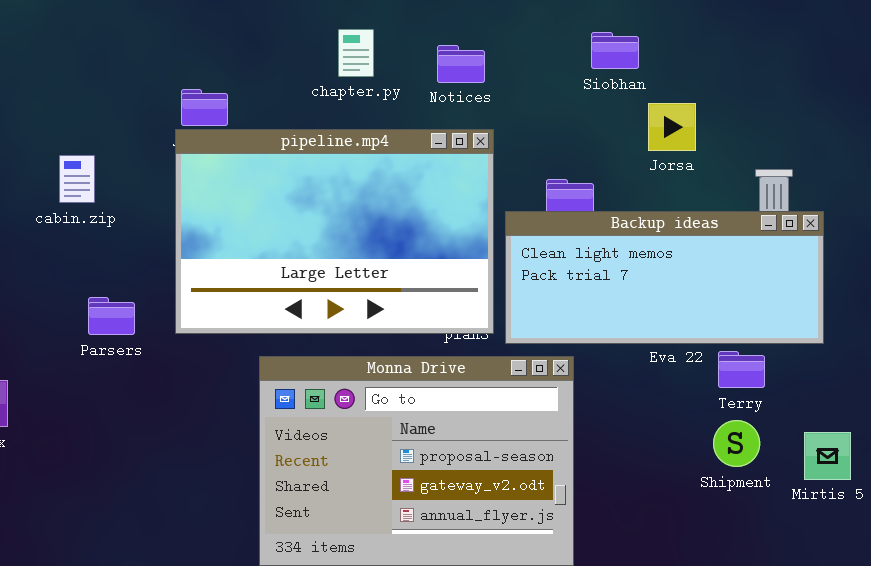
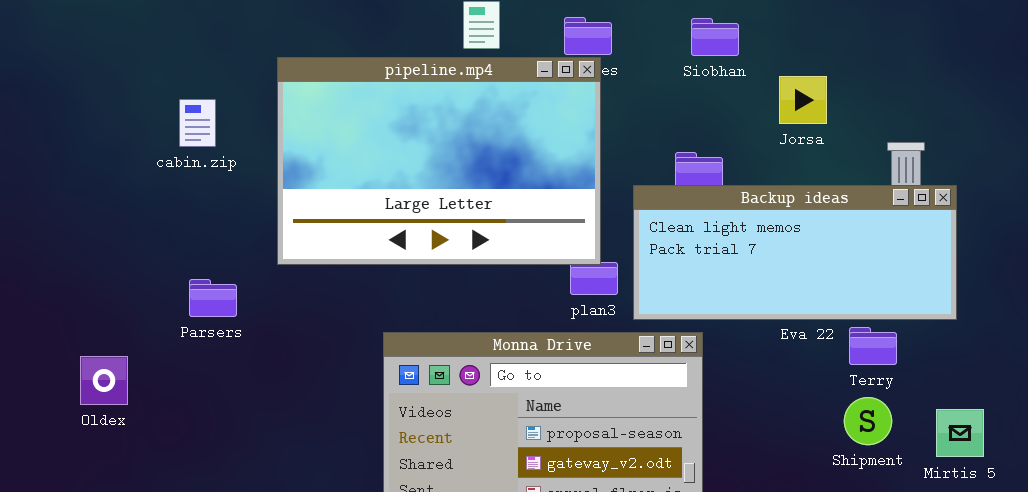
Siobhan: [591,32,639,69] -> [691,18,739,56], moved
pipeline.mp4: [175,129,494,334] -> [277,57,601,265], moved
cabin.zip: [59,155,95,203] -> [179,99,216,147], moved
Parsers: [88,297,135,335] -> [189,279,237,317], moved

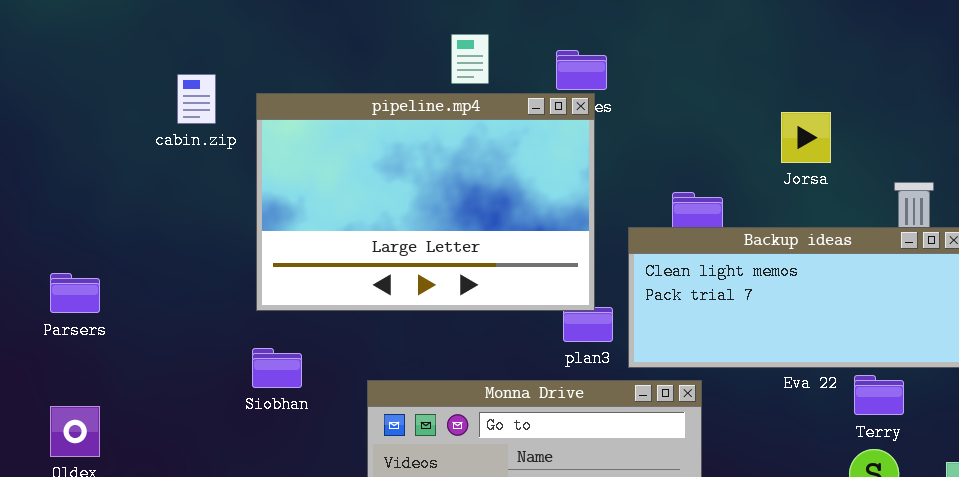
Siobhan: [691,18,739,56] -> [252,348,302,388], moved
cabin.zip: [179,99,216,147] -> [177,74,216,124], moved
Parsers: [189,279,237,317] -> [50,273,100,313], moved

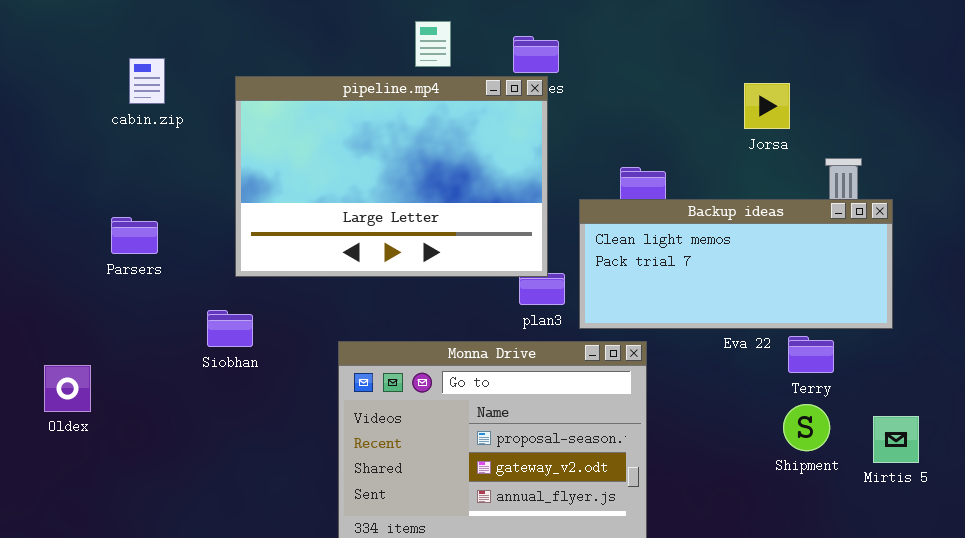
cabin.zip: [177,74,216,124] -> [129,58,165,104], moved
Jorsa: [781,112,831,163] -> [744,83,790,129], moved
Parsers: [50,273,100,313] -> [111,217,158,254], moved
Siobhan: [252,348,302,388] -> [207,310,253,347], moved

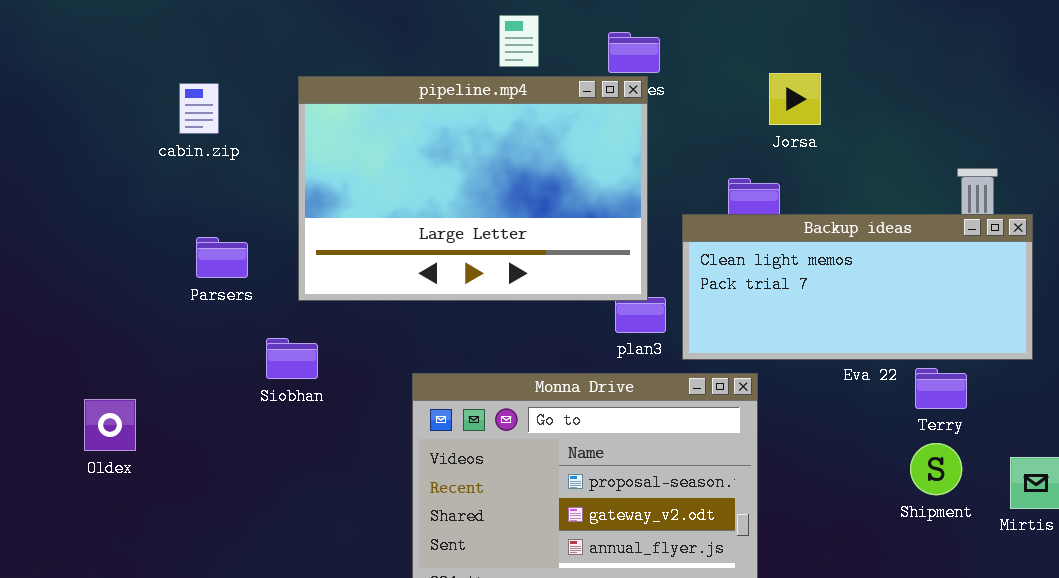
cabin.zip: [129,58,165,104] -> [179,83,219,134], moved
Jorsa: [744,83,790,129] -> [769,73,821,125], moved
Parsers: [111,217,158,254] -> [196,237,248,278], moved

